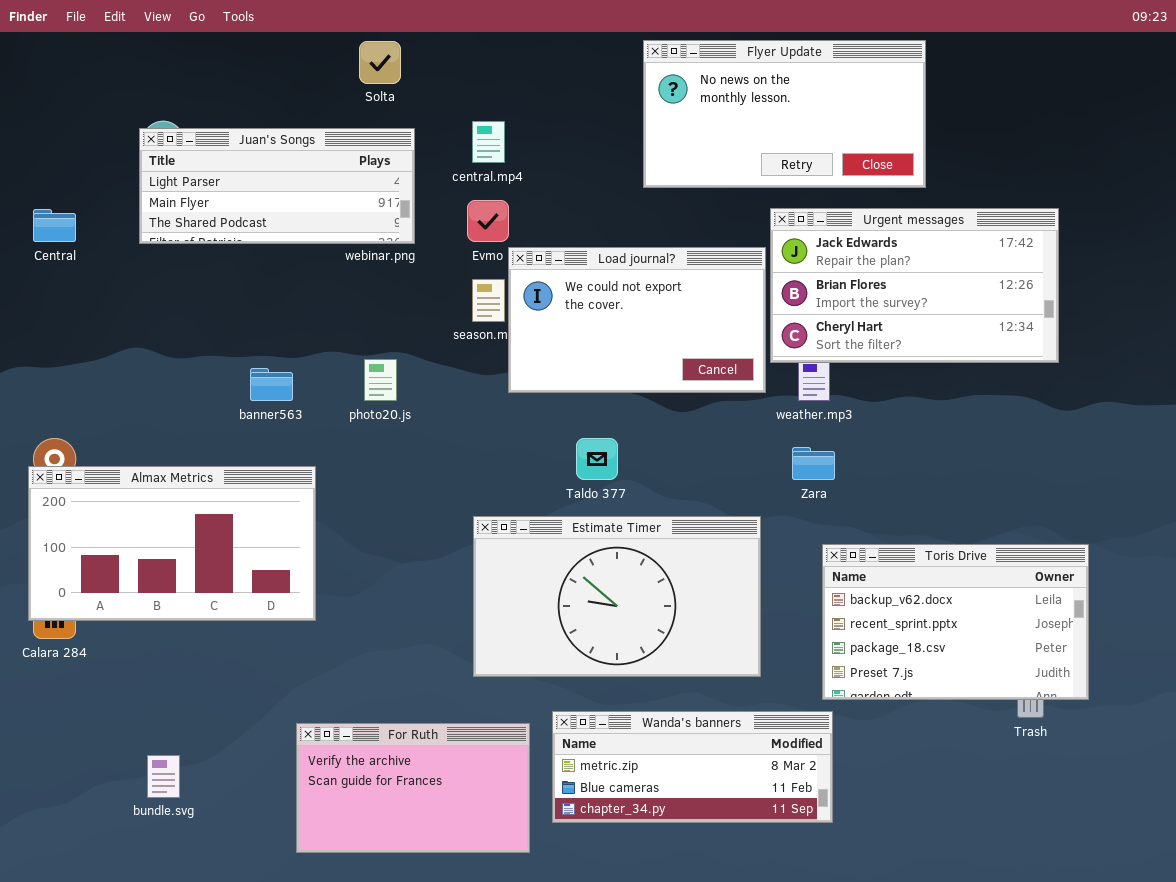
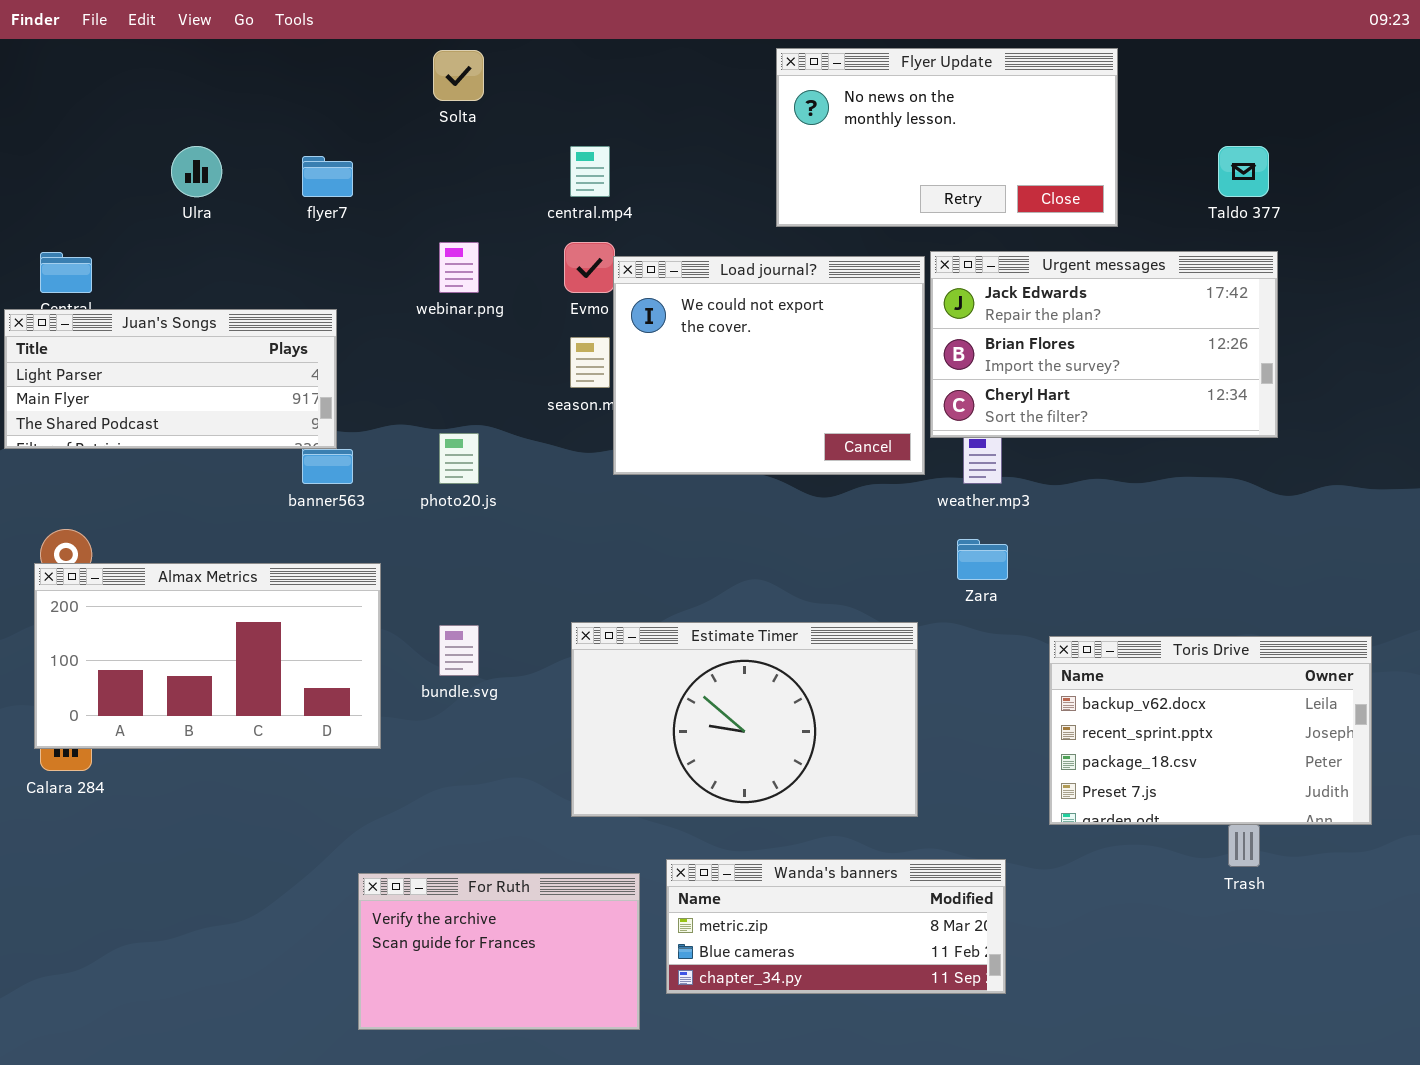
Juan's Songs: [139,128,415,244] -> [4,309,337,449], moved
Load journal?: [508,247,766,393] -> [613,256,925,475], resized
Taldo 377: [576,438,618,480] -> [1218,146,1269,197], moved
Toris Drive: [822,544,1089,700] -> [1049,636,1372,825], moved
bundle.svg: [147,755,180,798] -> [439,625,479,676], moved

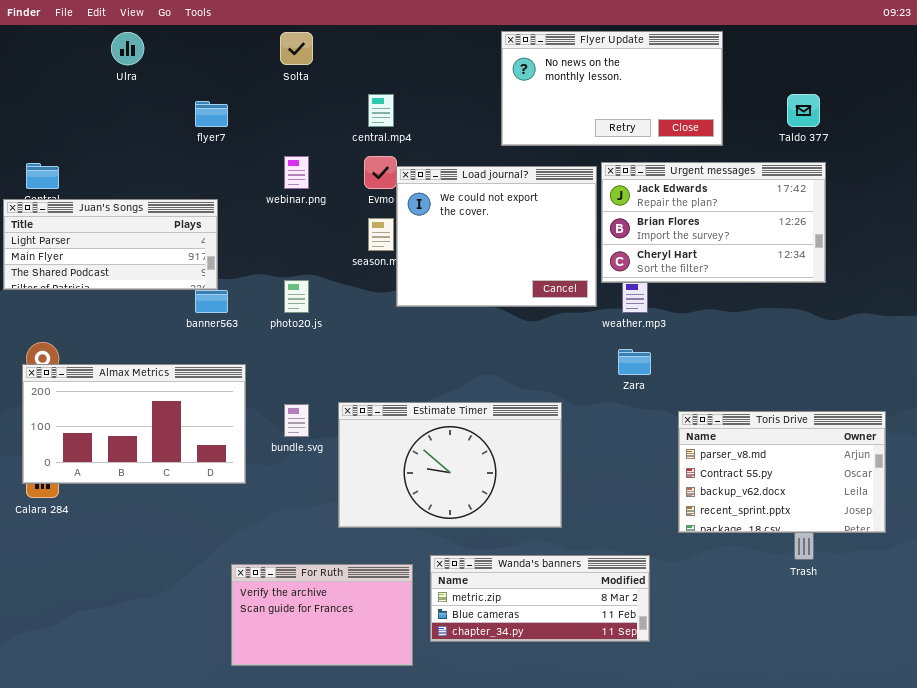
Ulra: [171,146,222,197] -> [111,32,144,65], moved
Estimate Timer: [571,622,918,817] -> [338,402,562,528], moved
Toris Drive: [1049,636,1372,825] -> [678,411,886,533], scrolled up 2 rows

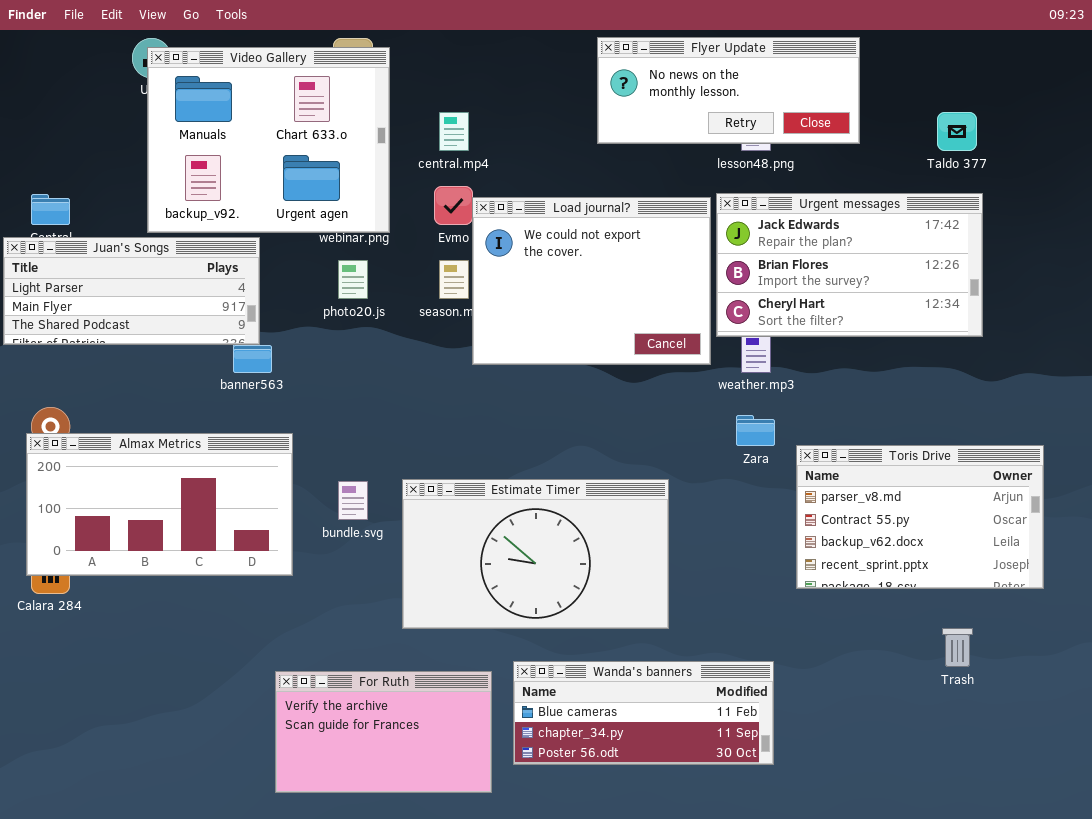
Flyer Update: [501,31,723,146] -> [597,37,860,144], resized
Video Gallery: none -> [147,47,390,233], opened
photo20.js: [284,280,309,313] -> [338,260,368,299], moved
Toris Drive: [678,411,886,533] -> [796,445,1044,589], moved
Wanda's banners: [430,555,650,642] -> [513,661,774,765], scrolled down 1 row

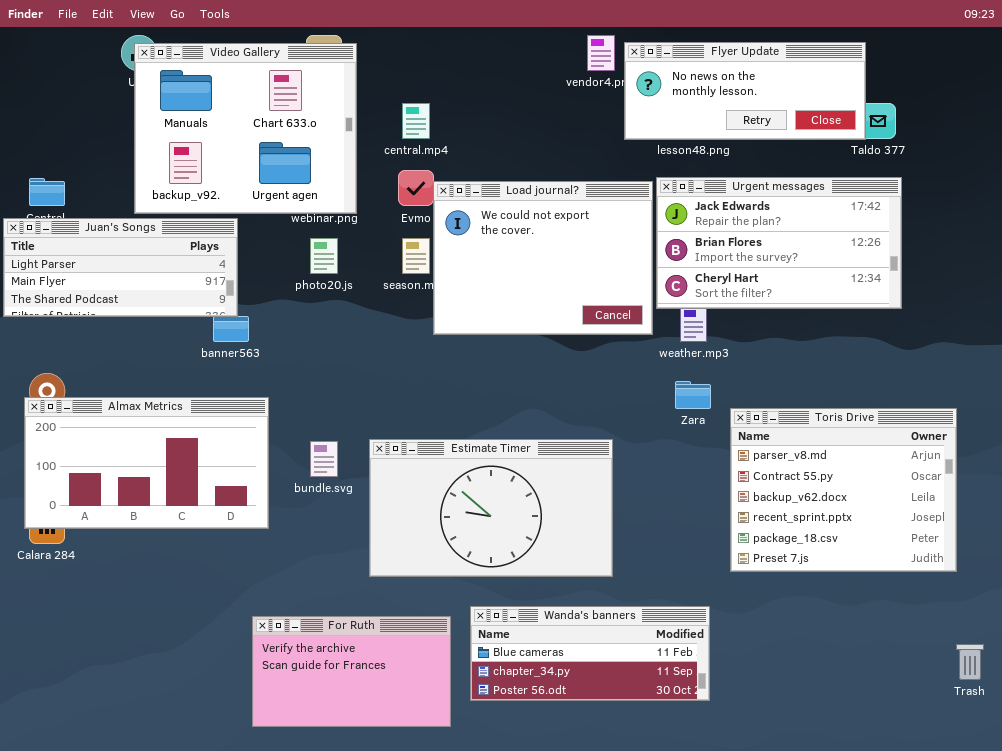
Flyer Update: [597,37,860,144] -> [624,42,866,140], moved
Toris Drive: [796,445,1044,589] -> [730,408,957,572], resized
Trash: [942,628,973,667] -> [956,644,984,680], moved

